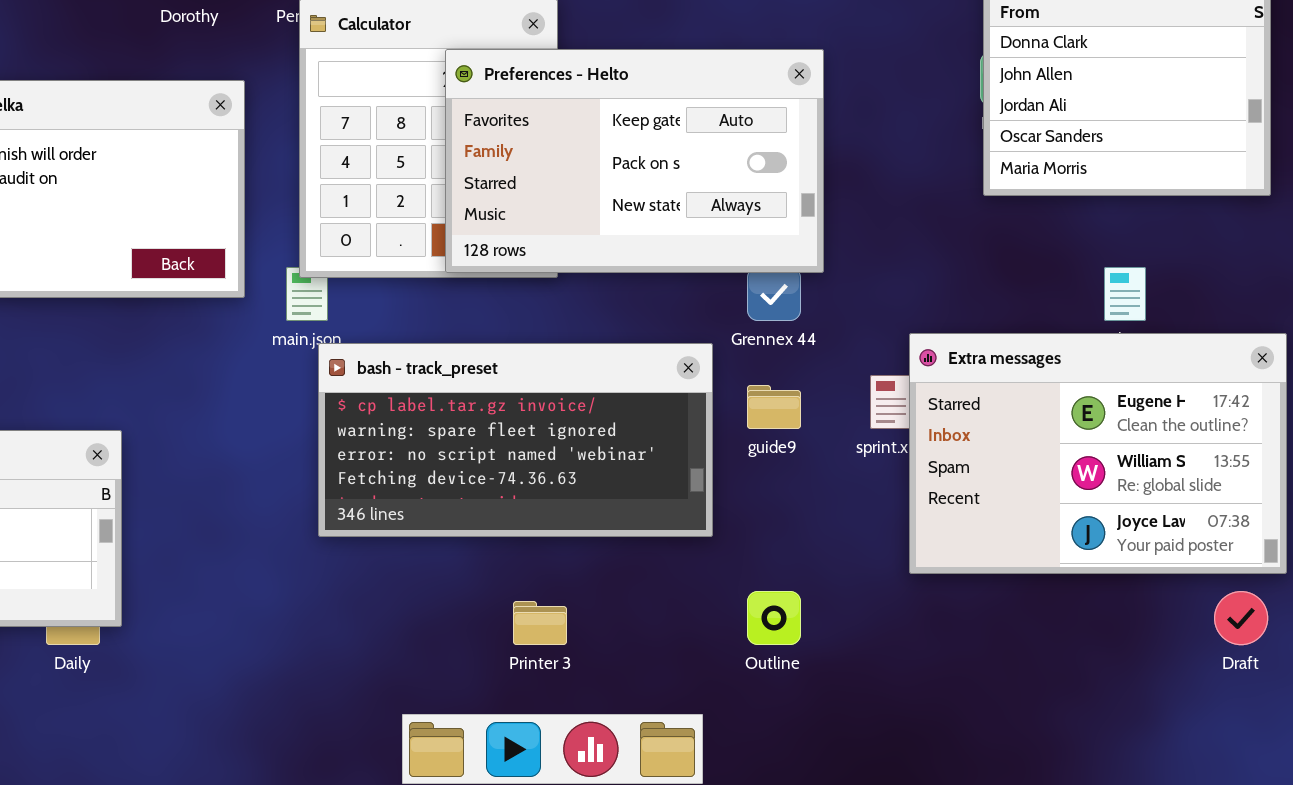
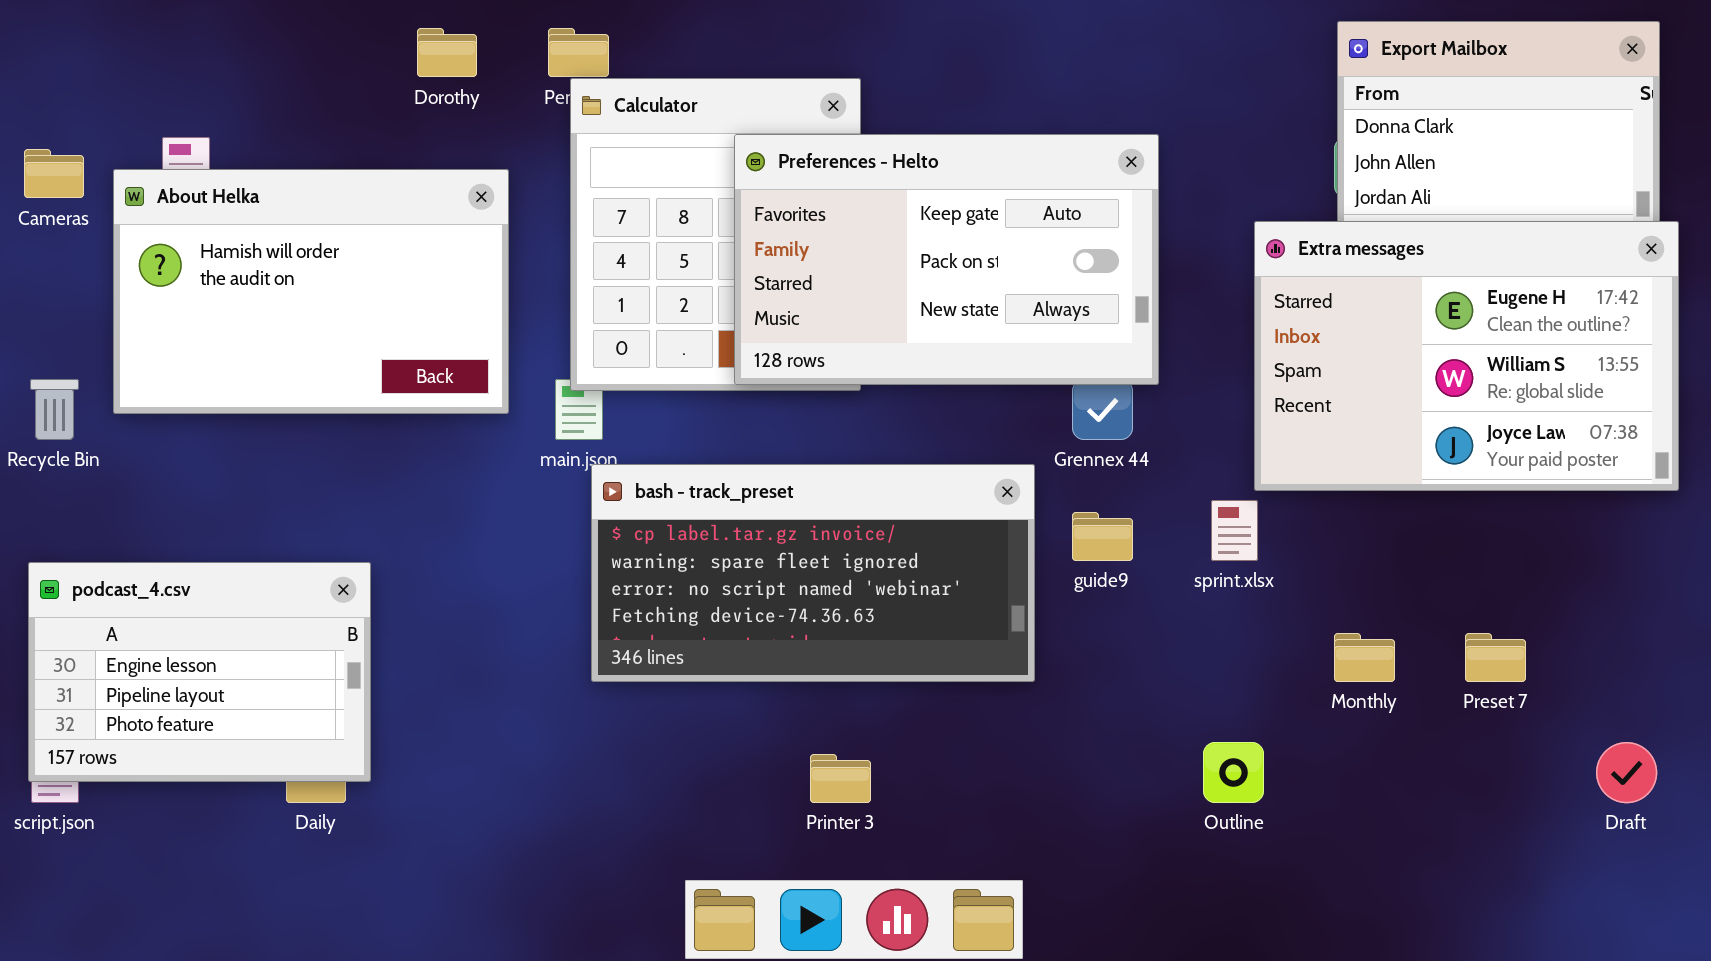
Extra messages: [909,333,1287,574] -> [1254,221,1679,491], moved
Outline: [747,591,801,645] -> [1203,742,1264,803], moved

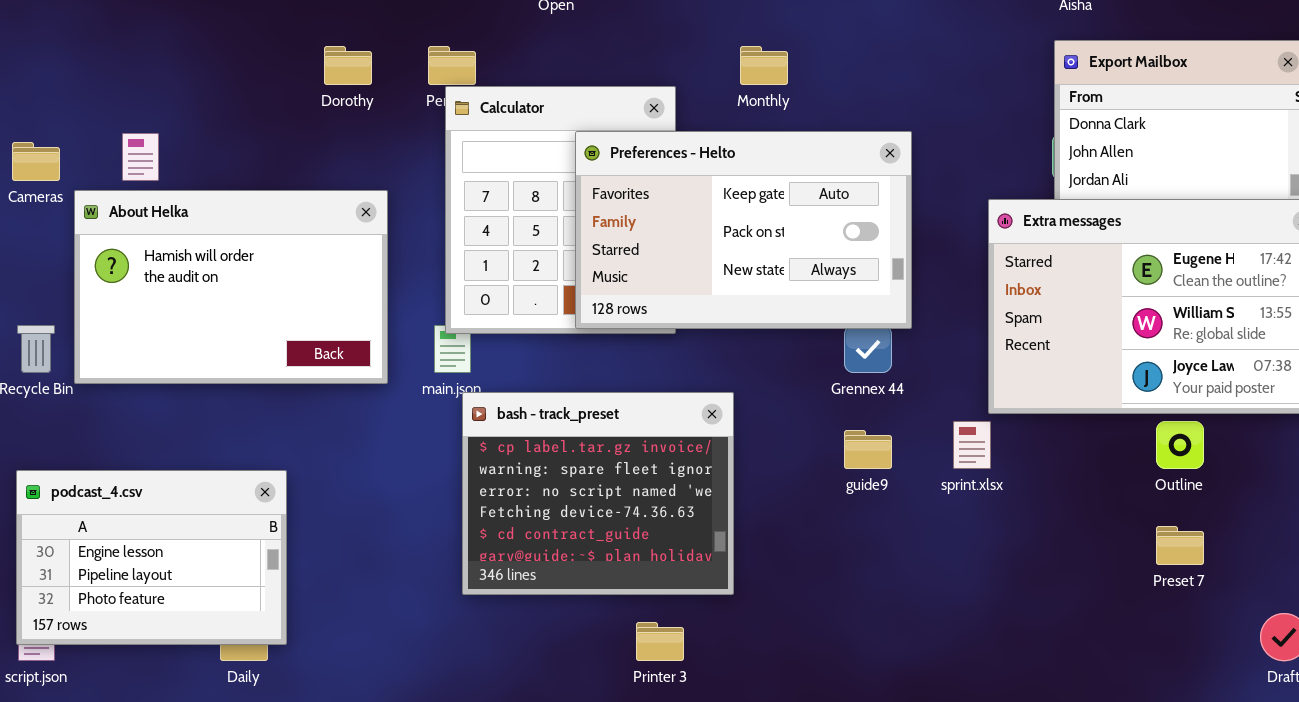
About Helka: [113,169,509,414] -> [74,190,388,384], moved
bash - track_preset: [591,464,1035,682] -> [462,392,734,595], resized
Monthly: [1334,633,1395,682] -> [740,46,788,85], moved
Outline: [1203,742,1264,803] -> [1156,421,1204,469], moved

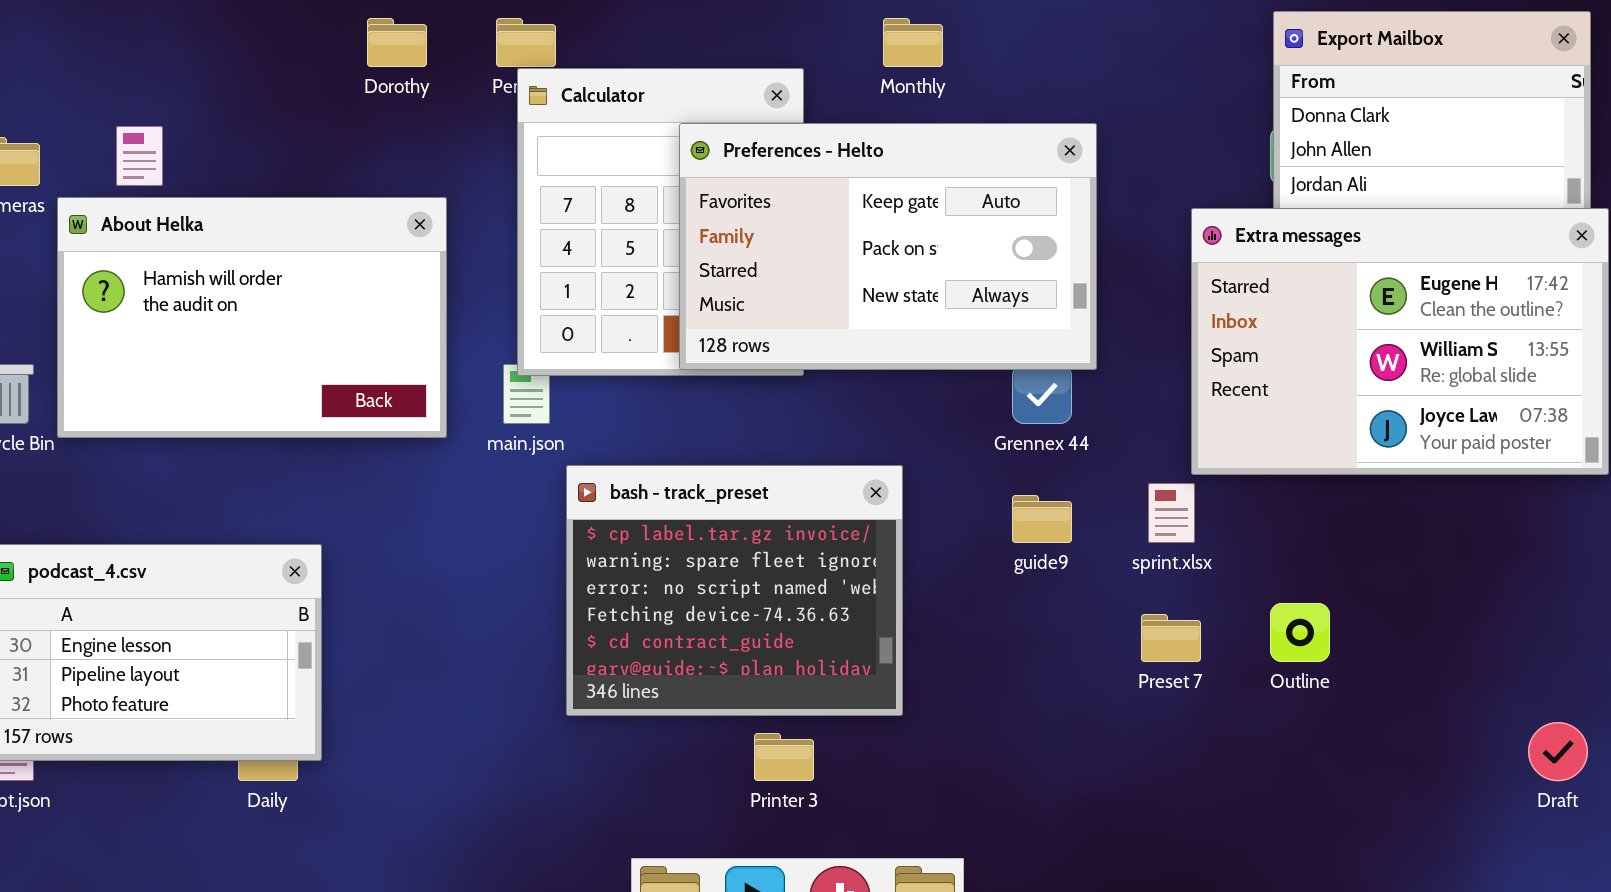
bash - track_preset: [462,392,734,595] -> [566,465,903,716], moved
Outline: [1156,421,1204,469] -> [1270,603,1330,662], moved
Preset 7: [1156,526,1204,565] -> [1141,614,1201,662], moved

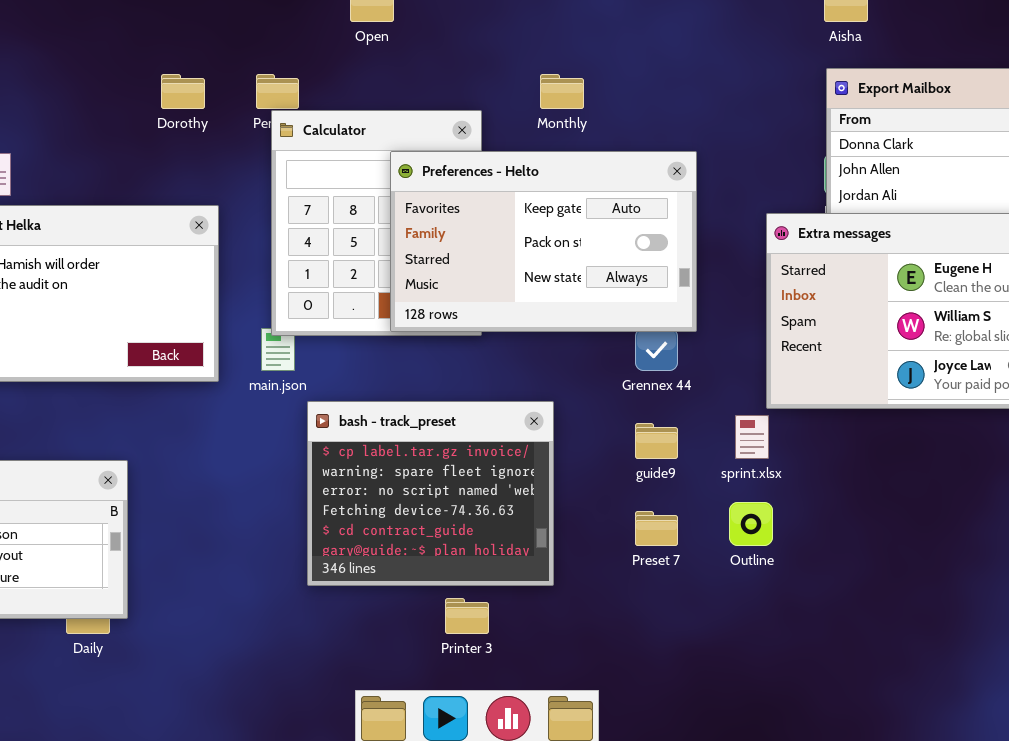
Outline: [1270,603,1330,662] -> [729,502,773,546], moved
Preset 7: [1141,614,1201,662] -> [635,511,678,546], moved

